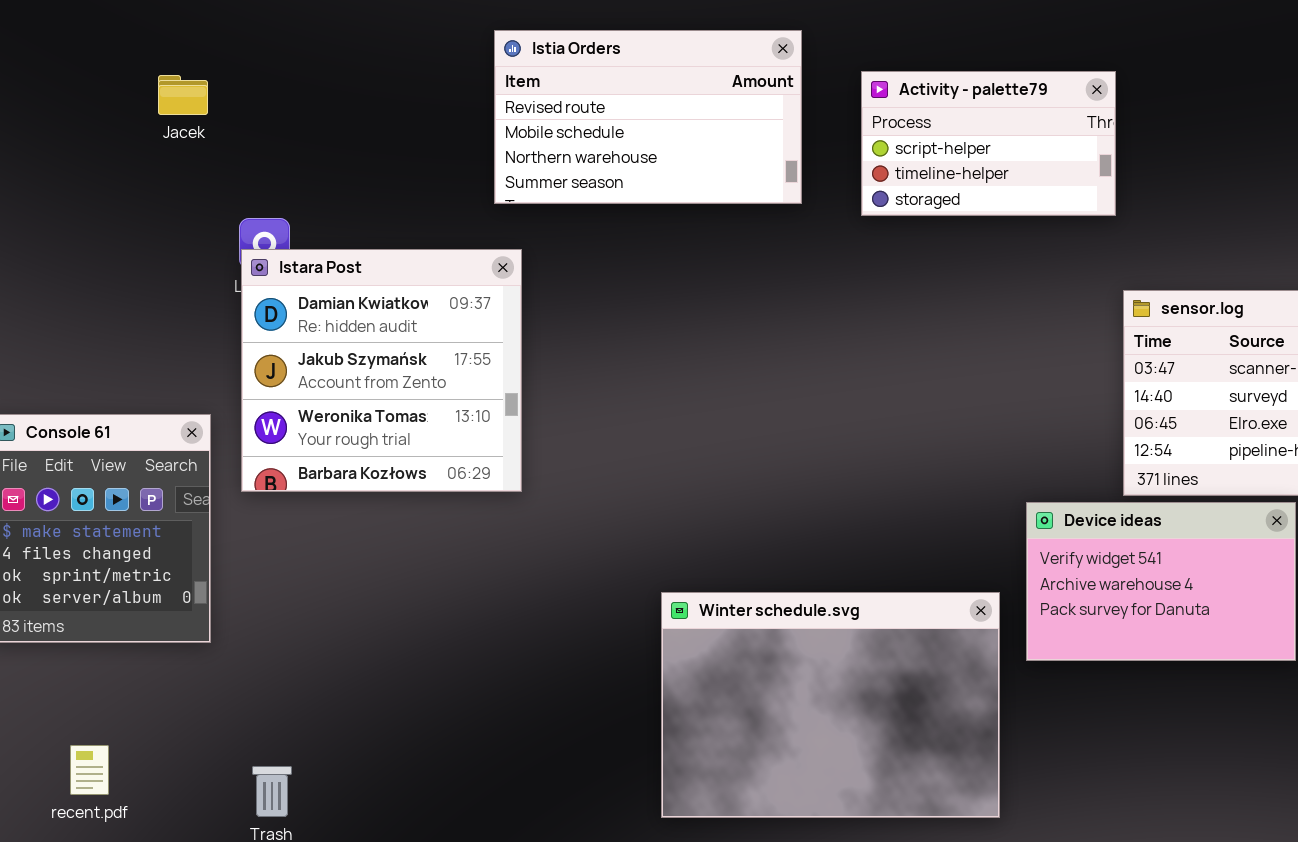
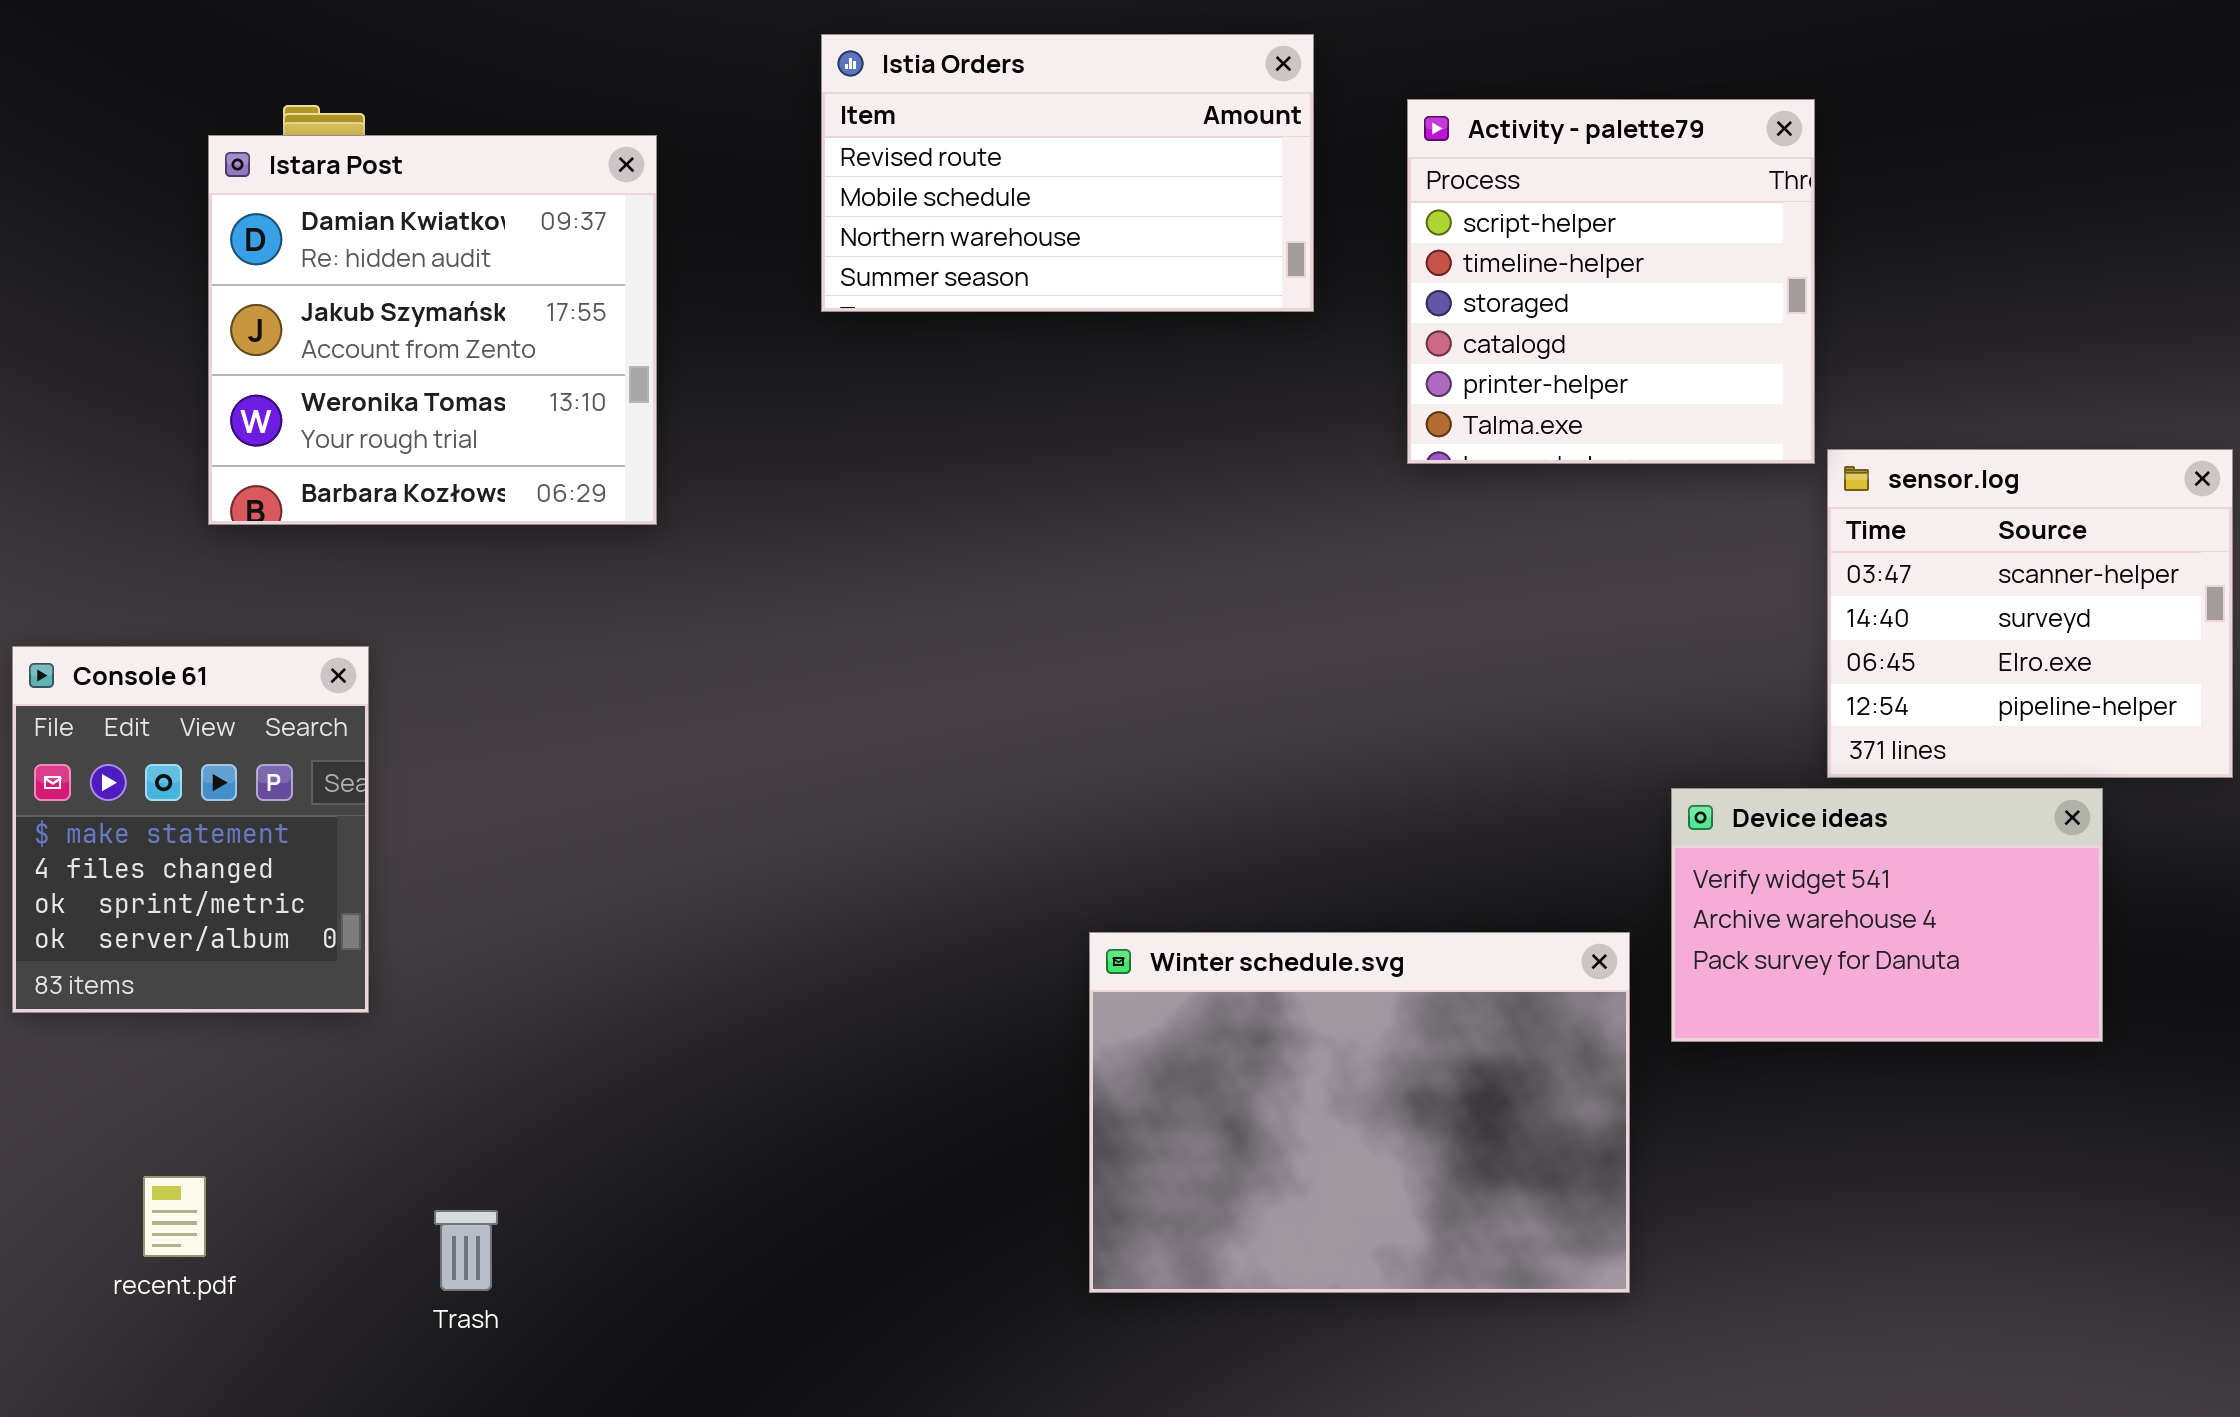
Activity - palette79: [861,71,1116,216] -> [1407,99,1815,464], resized
Istara Post: [241,249,522,492] -> [208,135,657,525], moved

